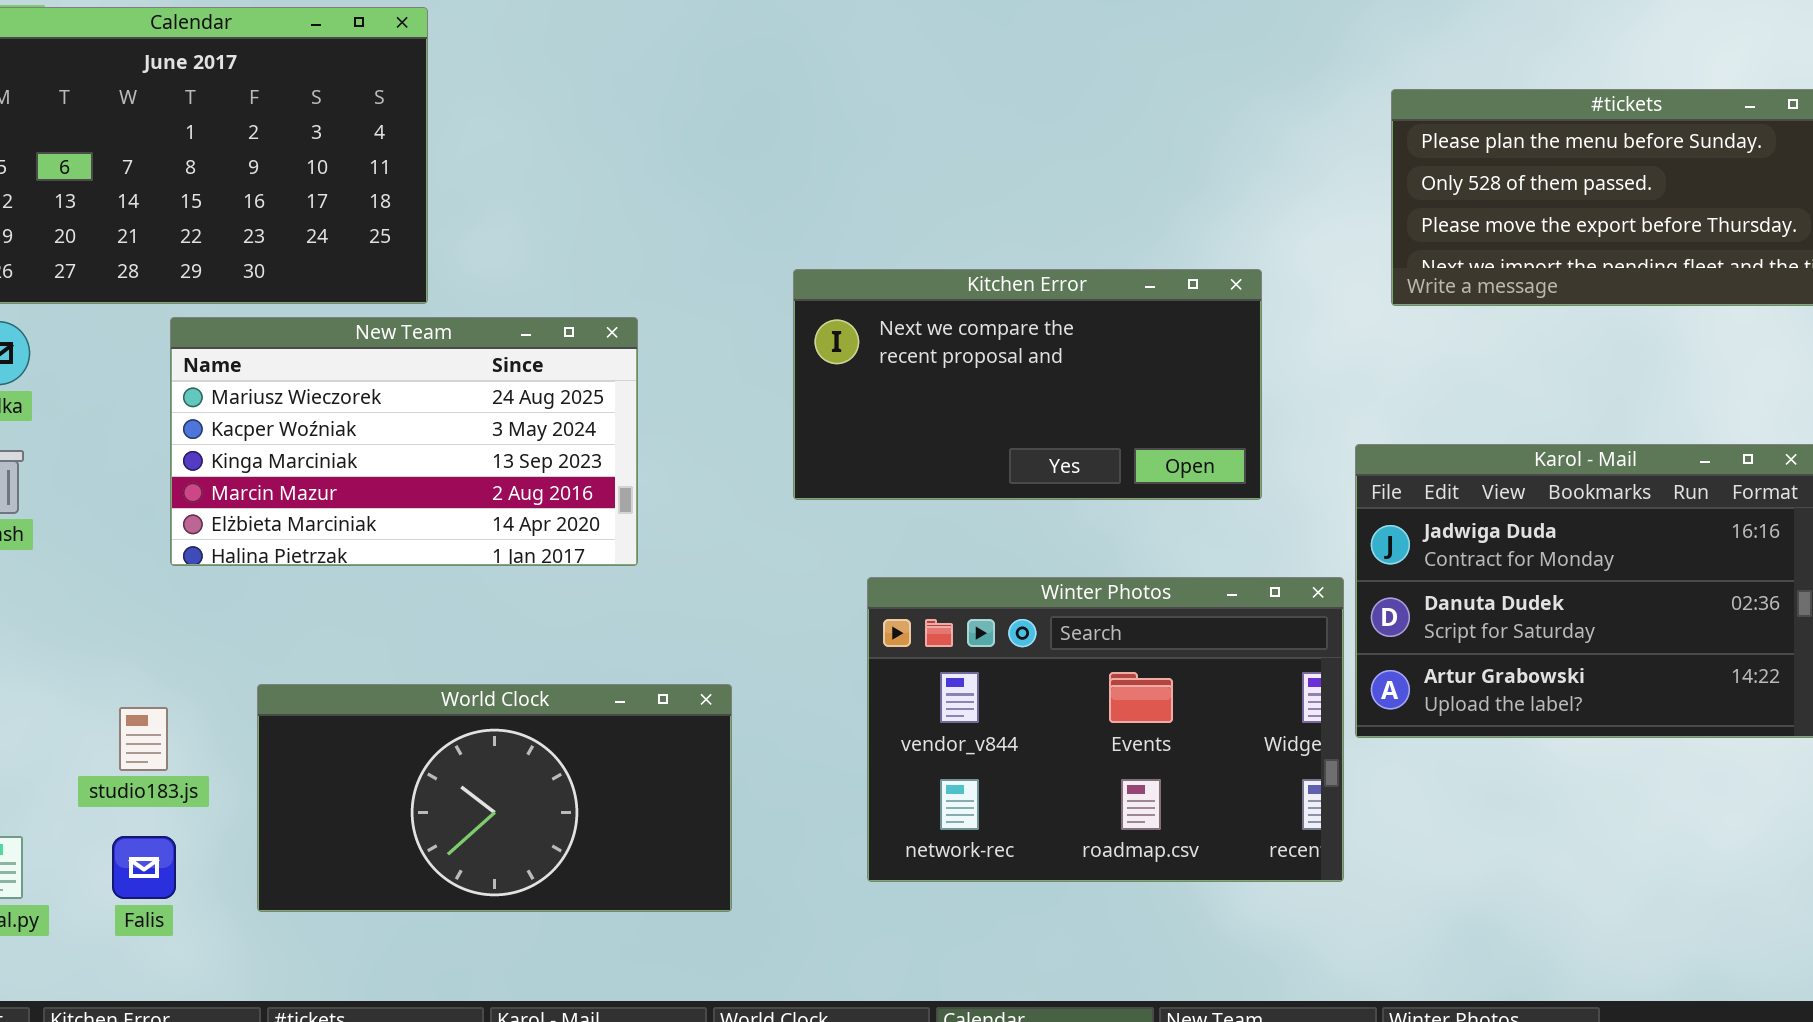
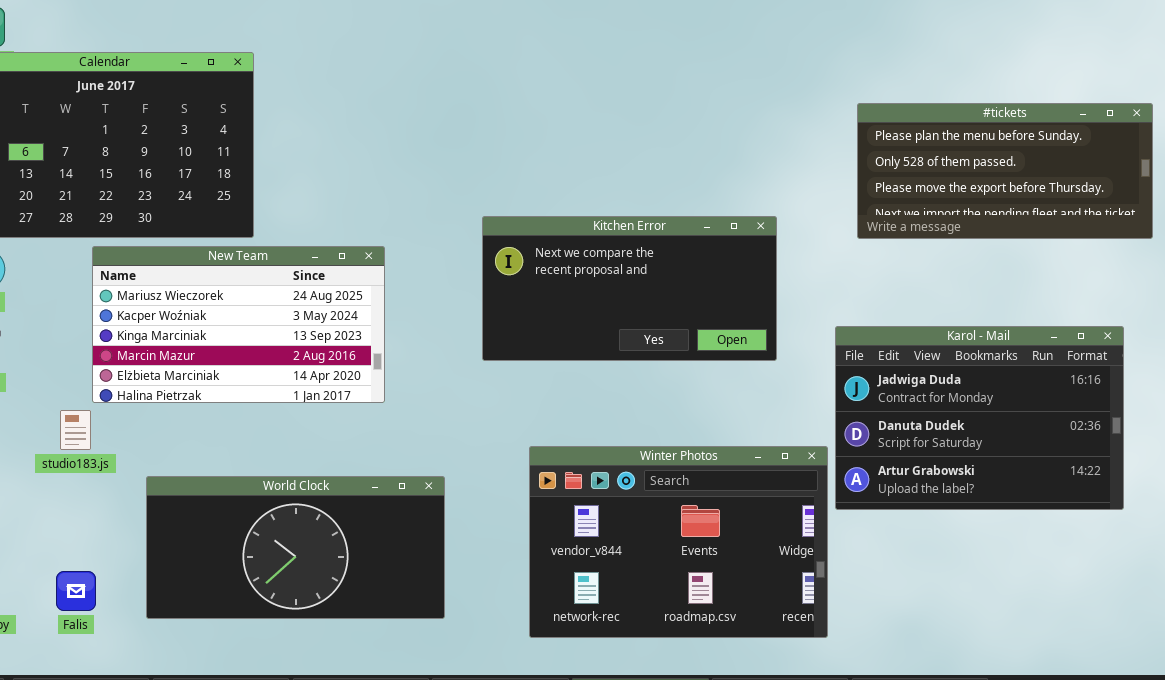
Winter Photos: [867,577,1344,882] -> [529,446,828,638], moved
studio183.js: [119,707,168,771] -> [60,410,91,450], moved

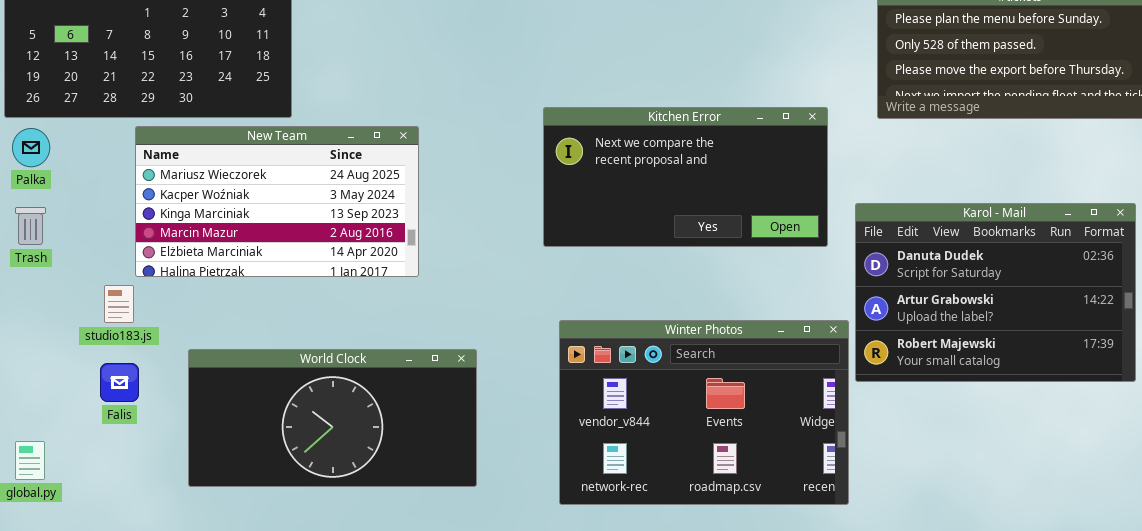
Kitchen Error: [482,216,777,361] -> [543,107,828,247], moved
Karol - Mail: [835,326,1124,510] -> [855,203,1136,382], scrolled down 1 row
Falis: [56,571,96,611] -> [100,363,139,402], moved

